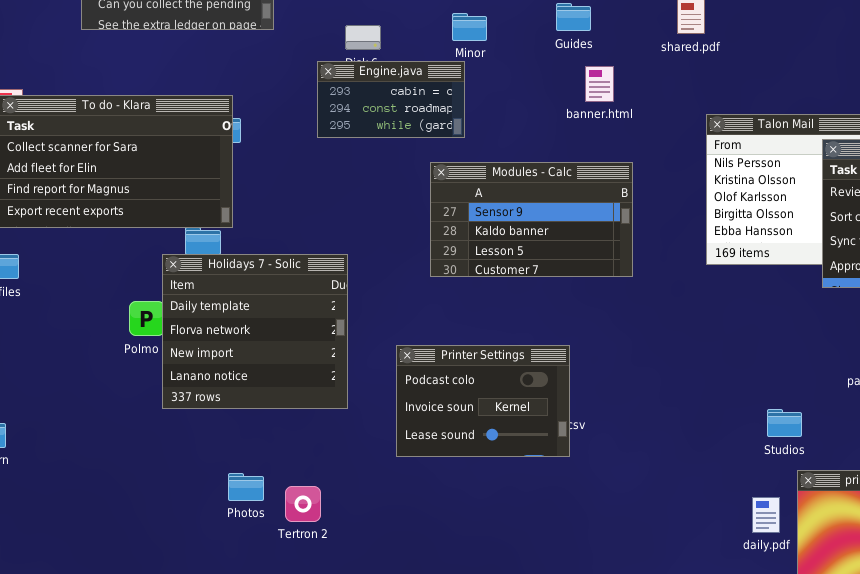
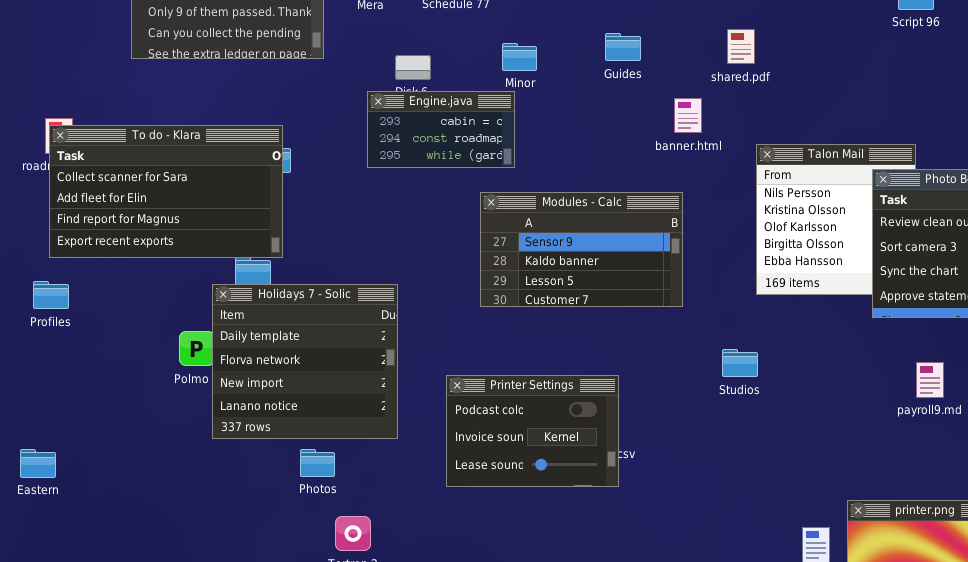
banner.html: [585,66,614,102] -> [674,98,702,133], moved
Studios: [767,409,802,437] -> [722,349,758,377], moved
Photos: [228,473,264,501] -> [300,449,335,477], moved

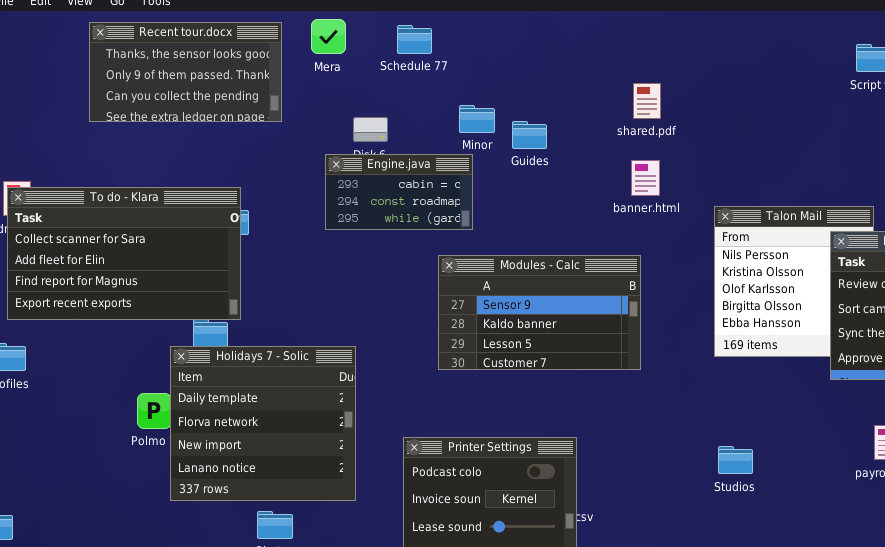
shared.pdf: [727,29,755,64] -> [633,83,661,119], moved
Guides: [605,33,641,61] -> [512,121,547,149], moved
Studios: [722,349,758,377] -> [718,446,753,474], moved

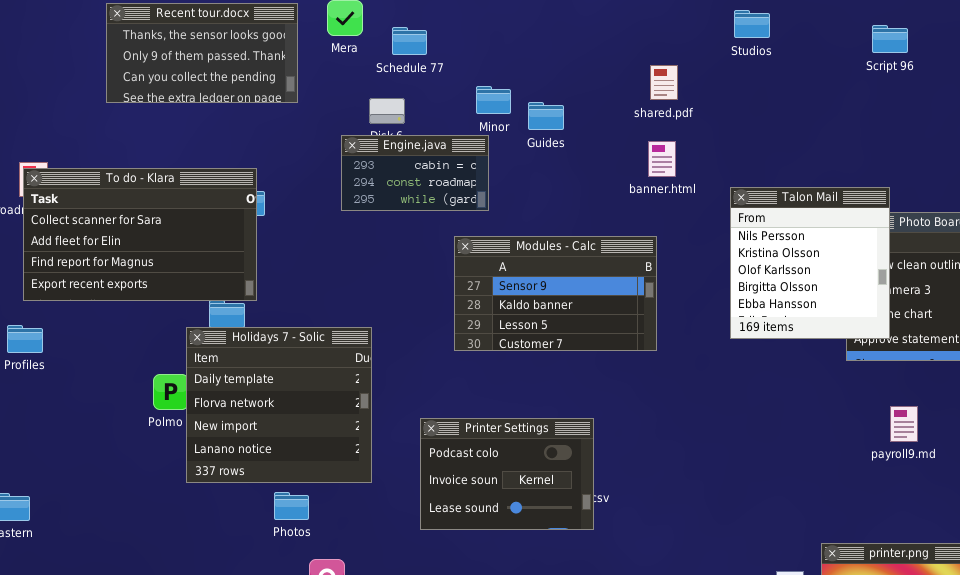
Schedule 77: [397,25,432,54] -> [392,27,427,55], moved
Talon Mail: [714,206,874,357] -> [730,187,890,339], raised
Studios: [718,446,753,474] -> [734,10,770,38], moved

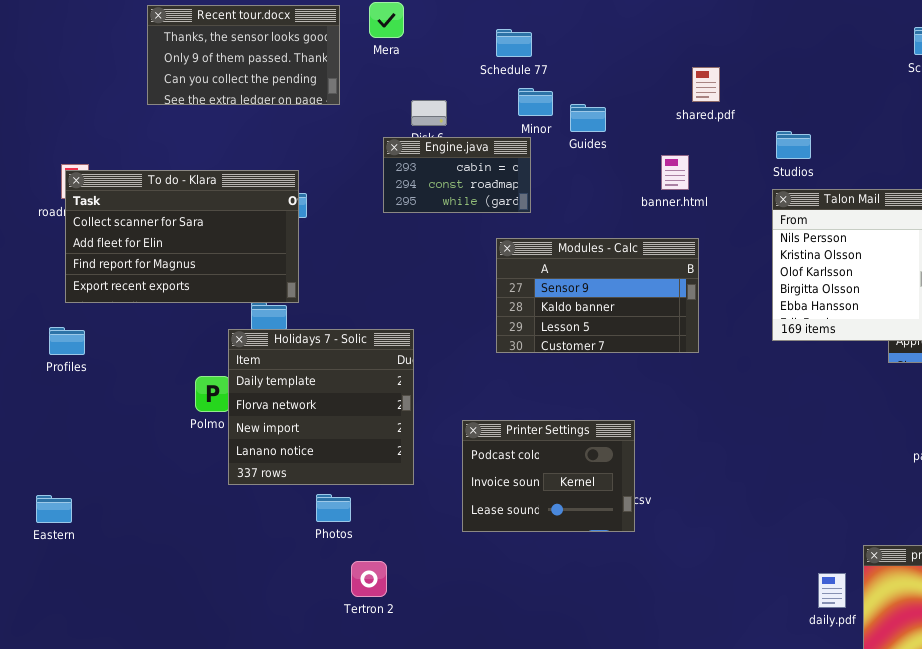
Studios: [734,10,770,38] -> [776,131,811,159], moved
Schedule 77: [392,27,427,55] -> [496,29,532,57], moved
banner.html: [648,141,676,177] -> [661,155,689,190], moved

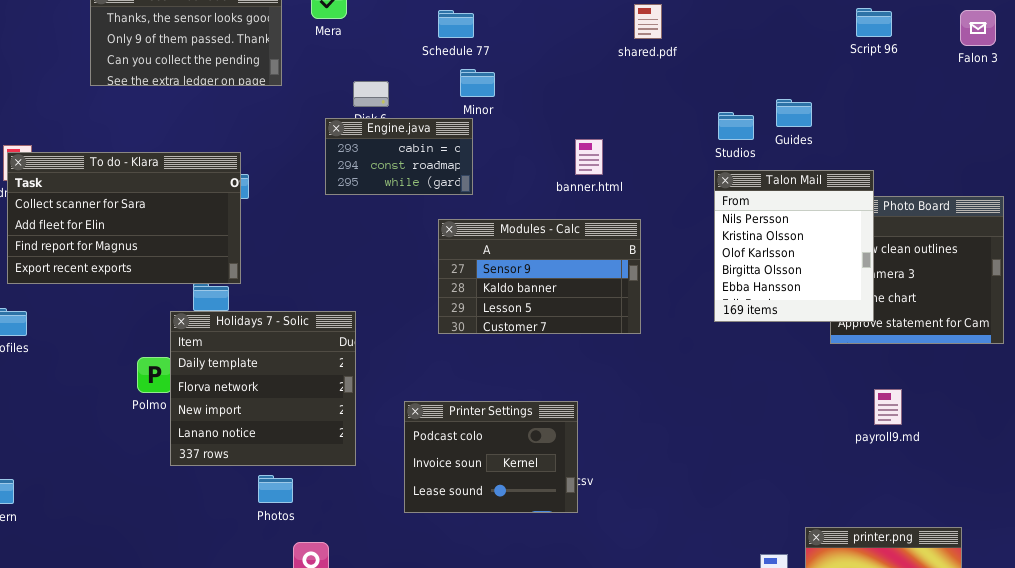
shared.pdf: [692,67,720,102] -> [634,4,662,39], moved
Guides: [570,104,606,132] -> [776,99,812,127], moved
banner.html: [661,155,689,190] -> [575,139,603,175], moved

